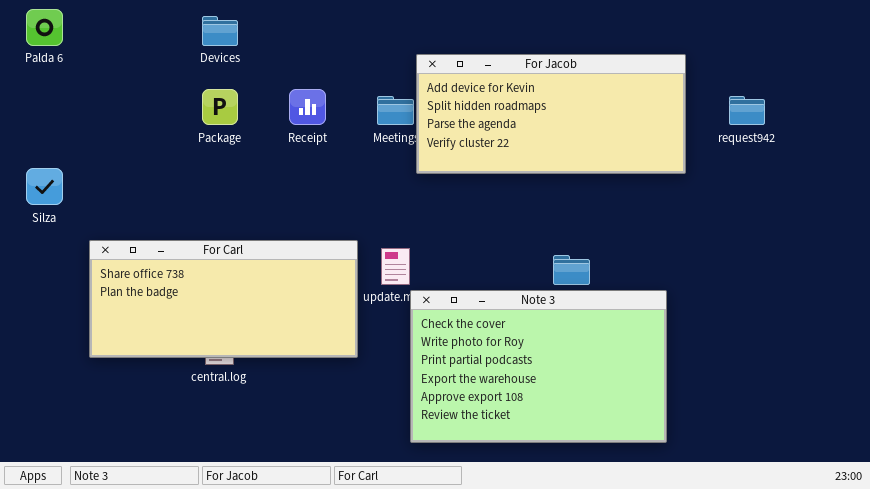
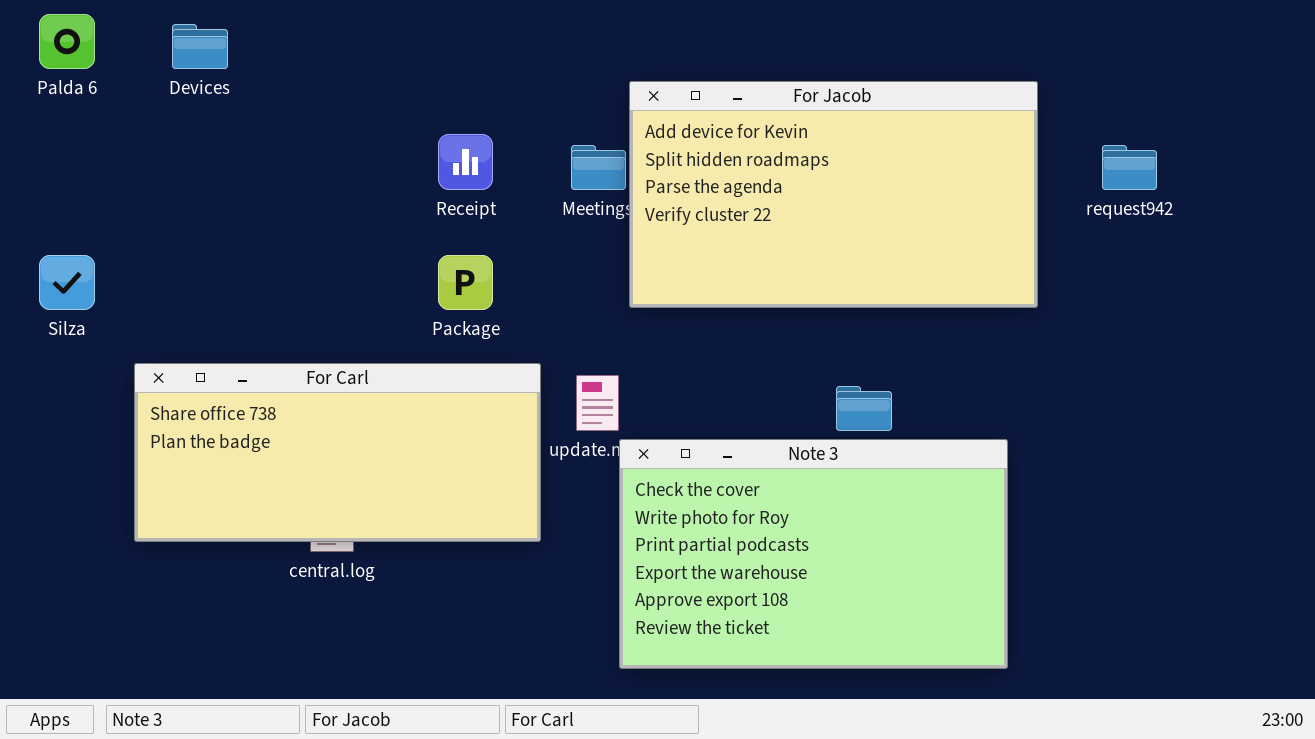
Devices: [202,16,238,46] -> [172,24,228,69], moved
For Jacob: [416,54,686,174] -> [629,81,1038,308], resized
Package: [202,89,238,125] -> [438,255,493,310], moved

